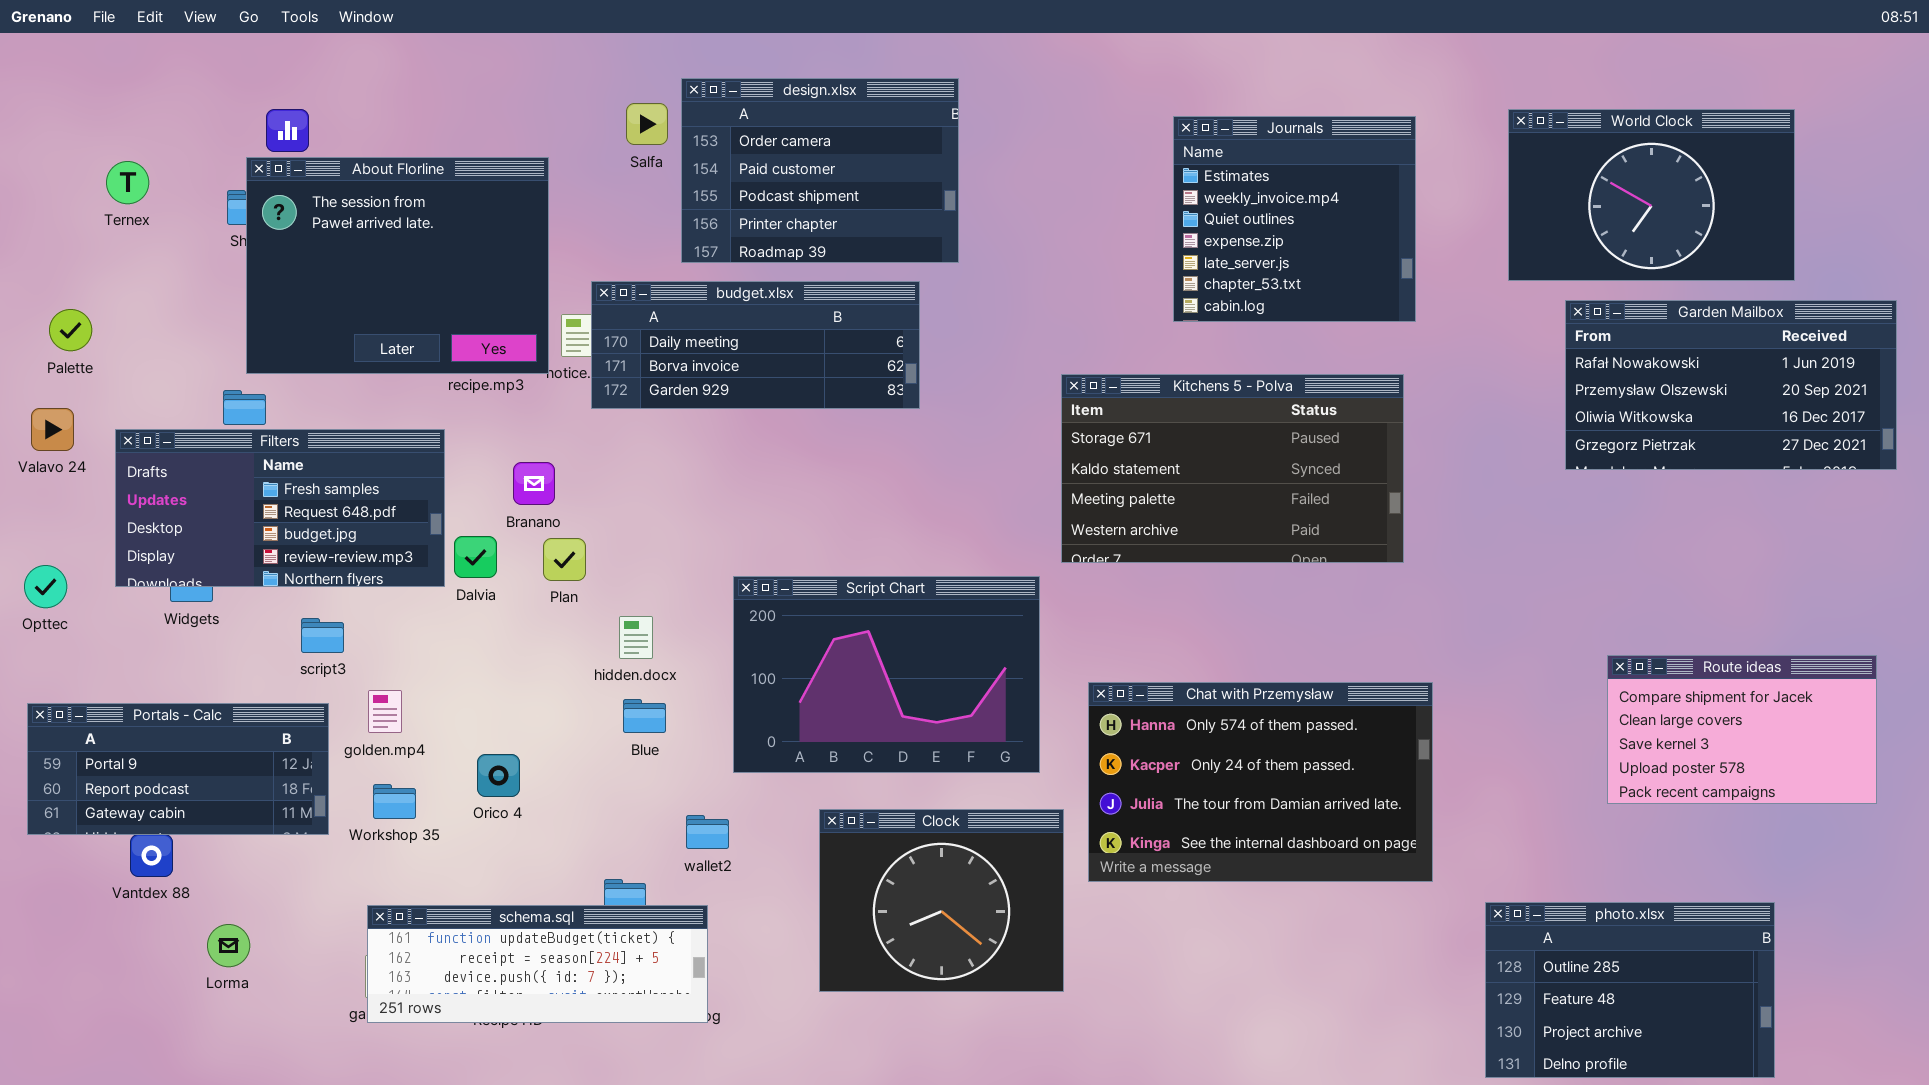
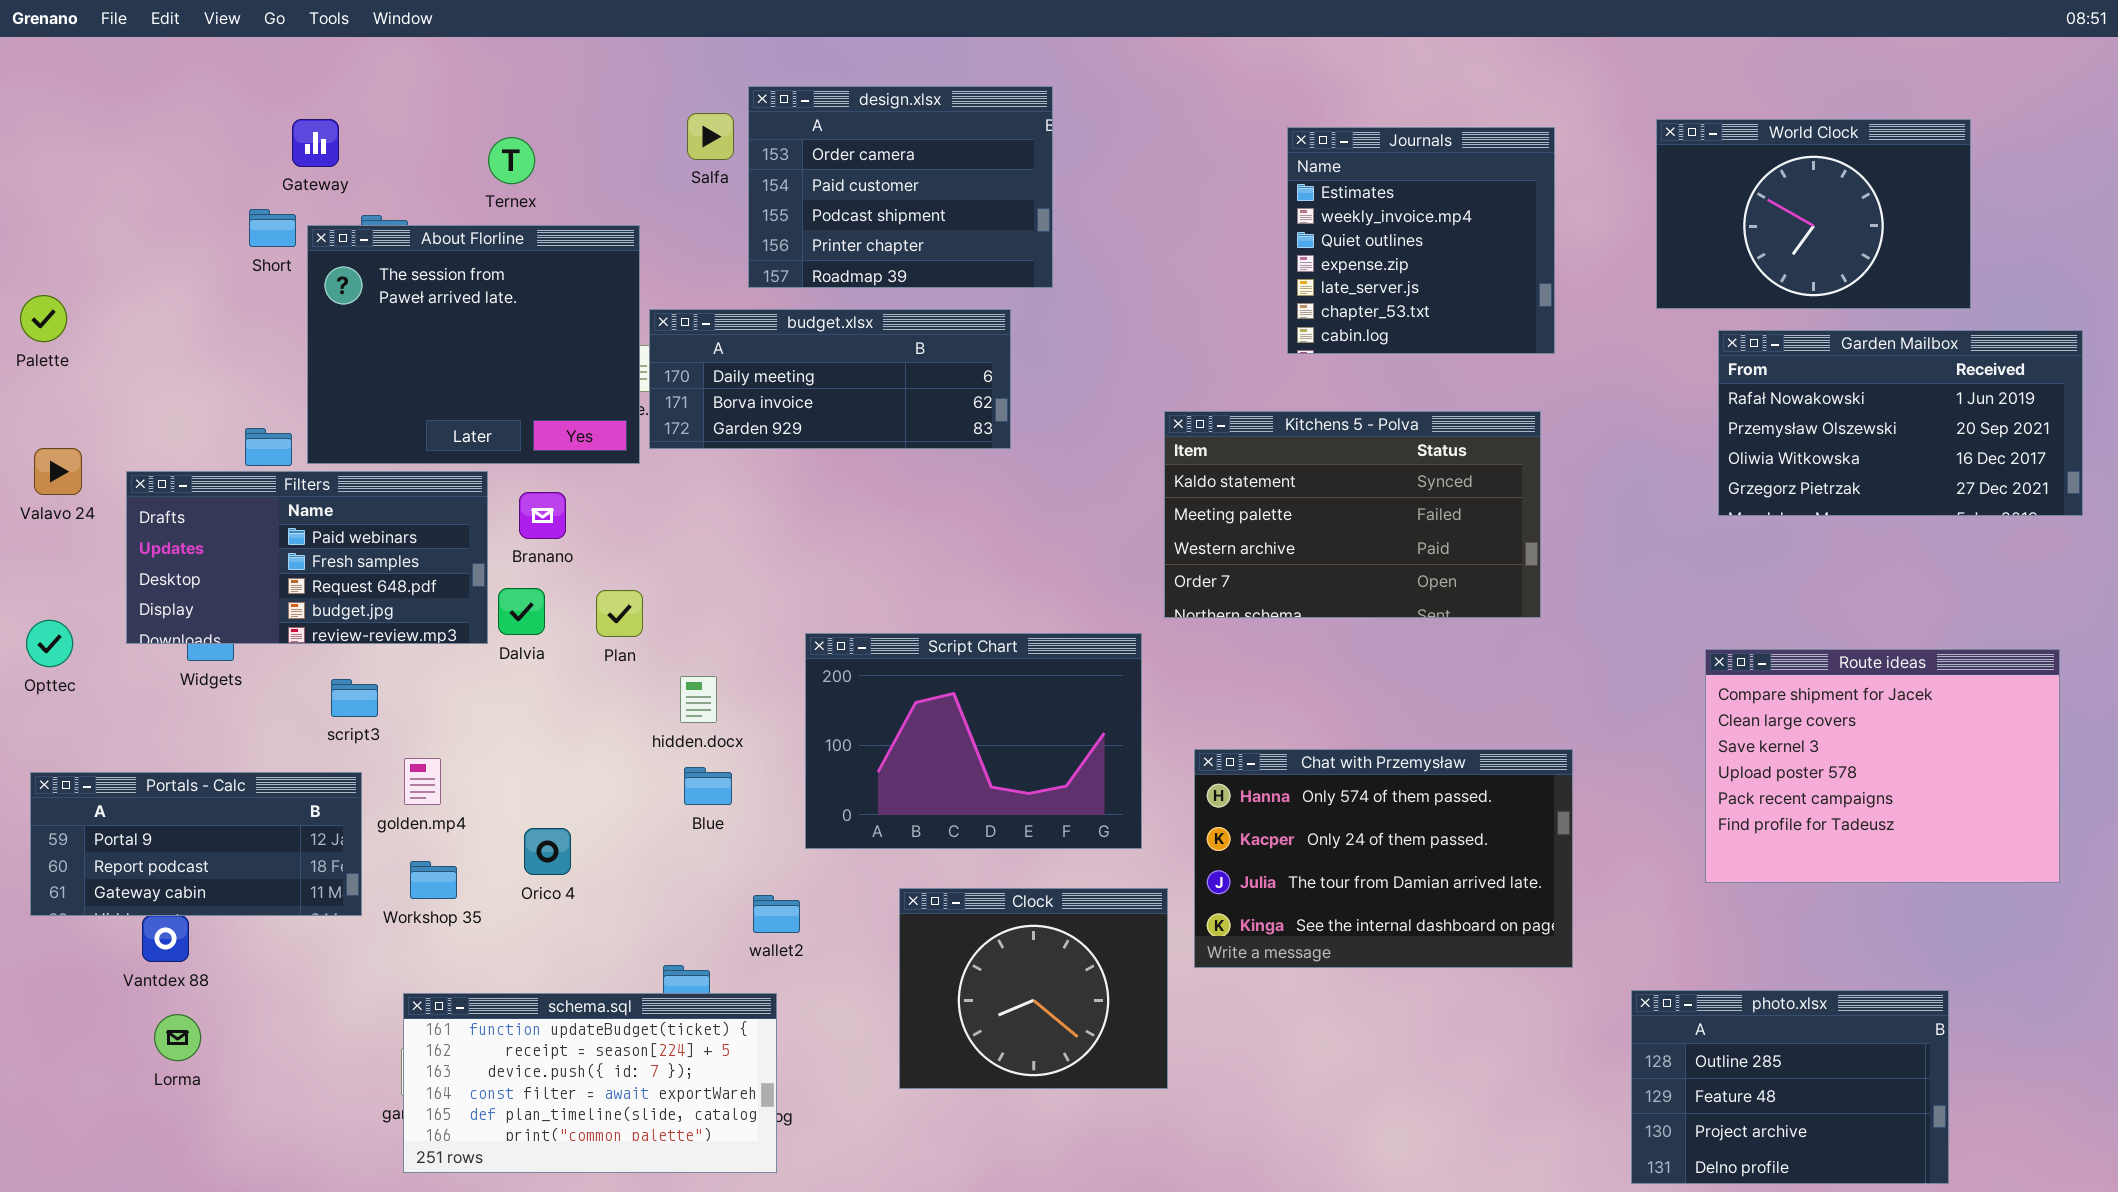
About Florline: [246,157,549,374] -> [307,225,640,464], moved
Ternex: [106,161,149,204] -> [488,137,535,184], moved
Palette: [49,309,92,351] -> [20,295,67,342], moved
Kitchens 5 - Polva: [1061,374,1404,563] -> [1164,411,1541,618], scrolled down 1 row
Filters: [115,429,445,587] -> [126,471,488,644], scrolled up 1 row
Branano: [513,462,555,505] -> [519,492,566,539], moved
Route ideas: [1607,655,1877,804] -> [1705,649,2060,883], resized
schema.sql: [367,905,708,1023] -> [403,993,777,1173], resized
Lorma: [207,924,250,967] -> [154,1014,201,1061], moved

